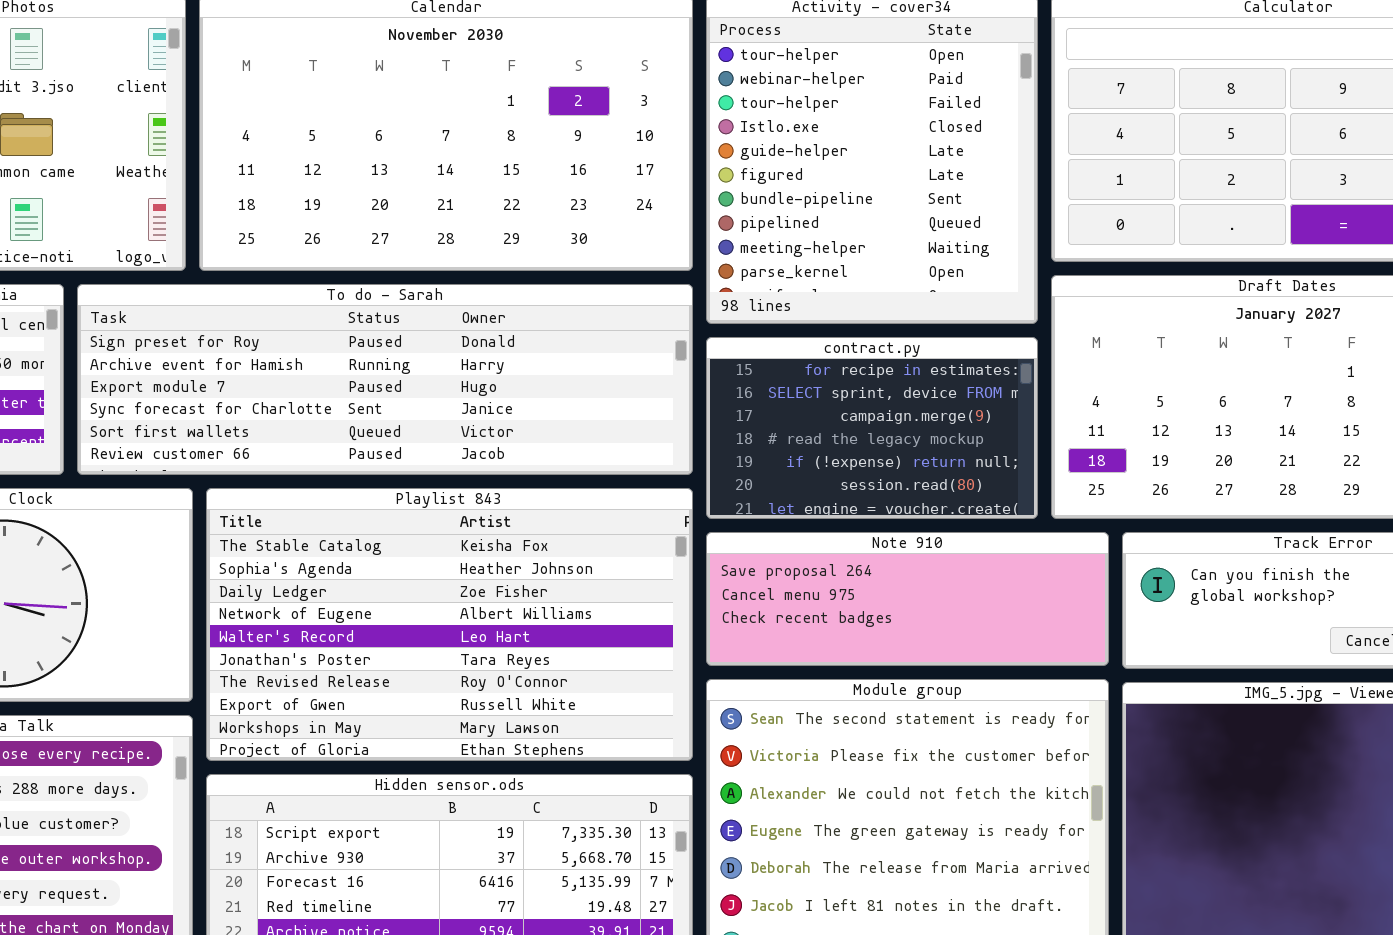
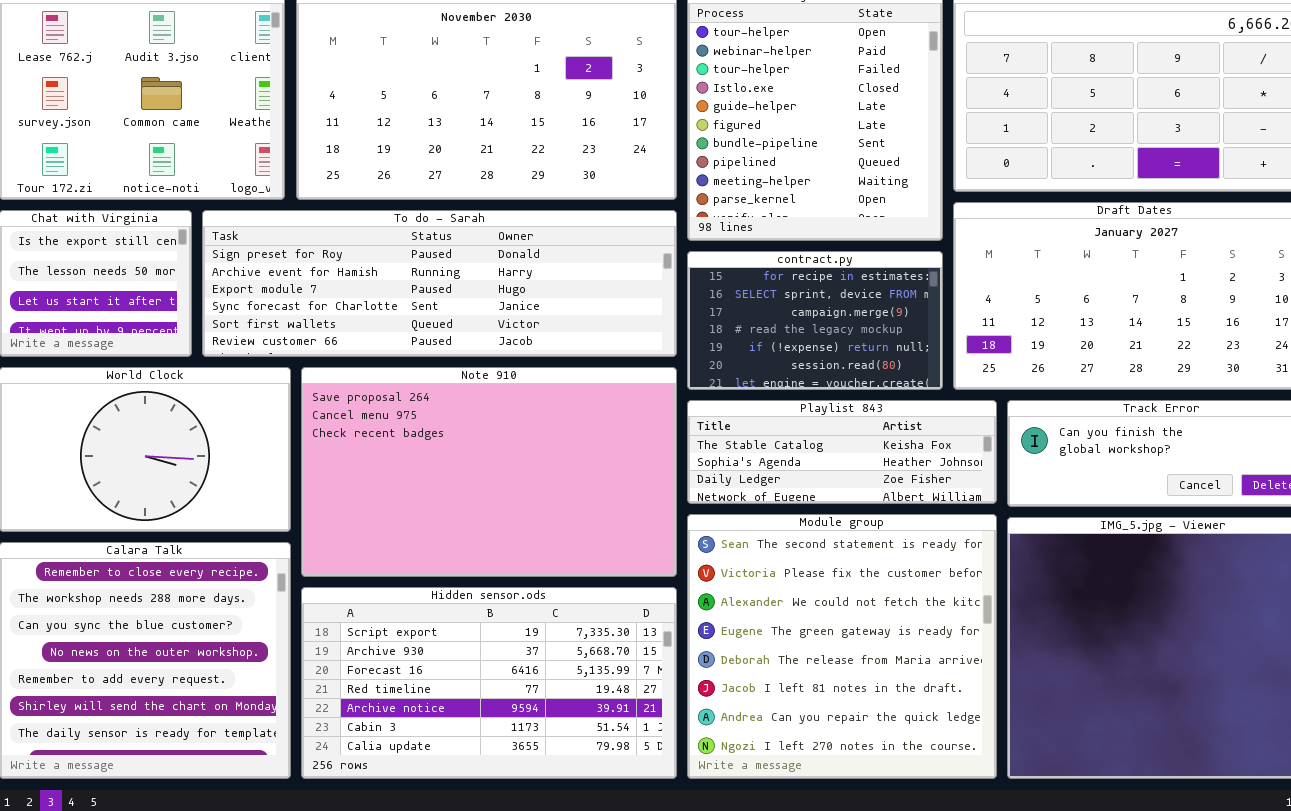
Playlist 843: [206,488,693,761] -> [687,400,997,504], moved, resized
Note 910: [706,532,1109,666] -> [301,367,677,577], moved, resized

